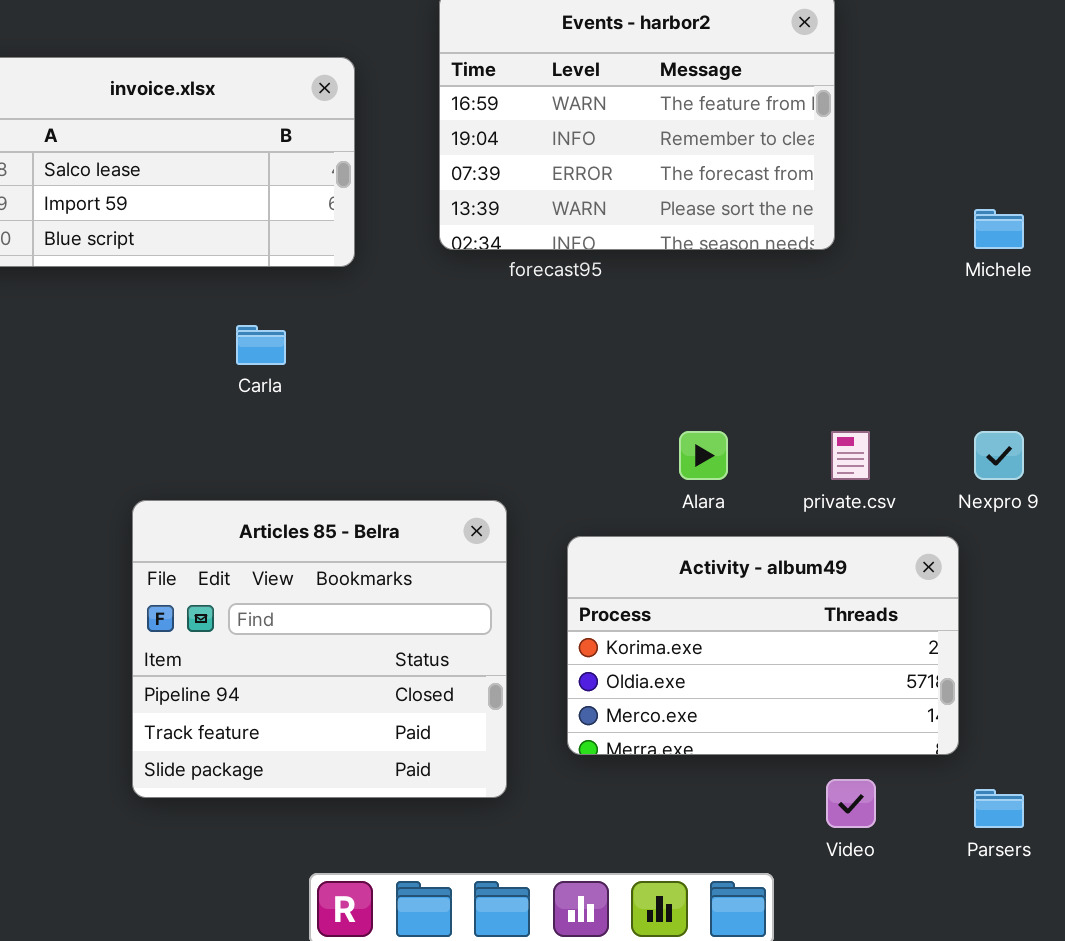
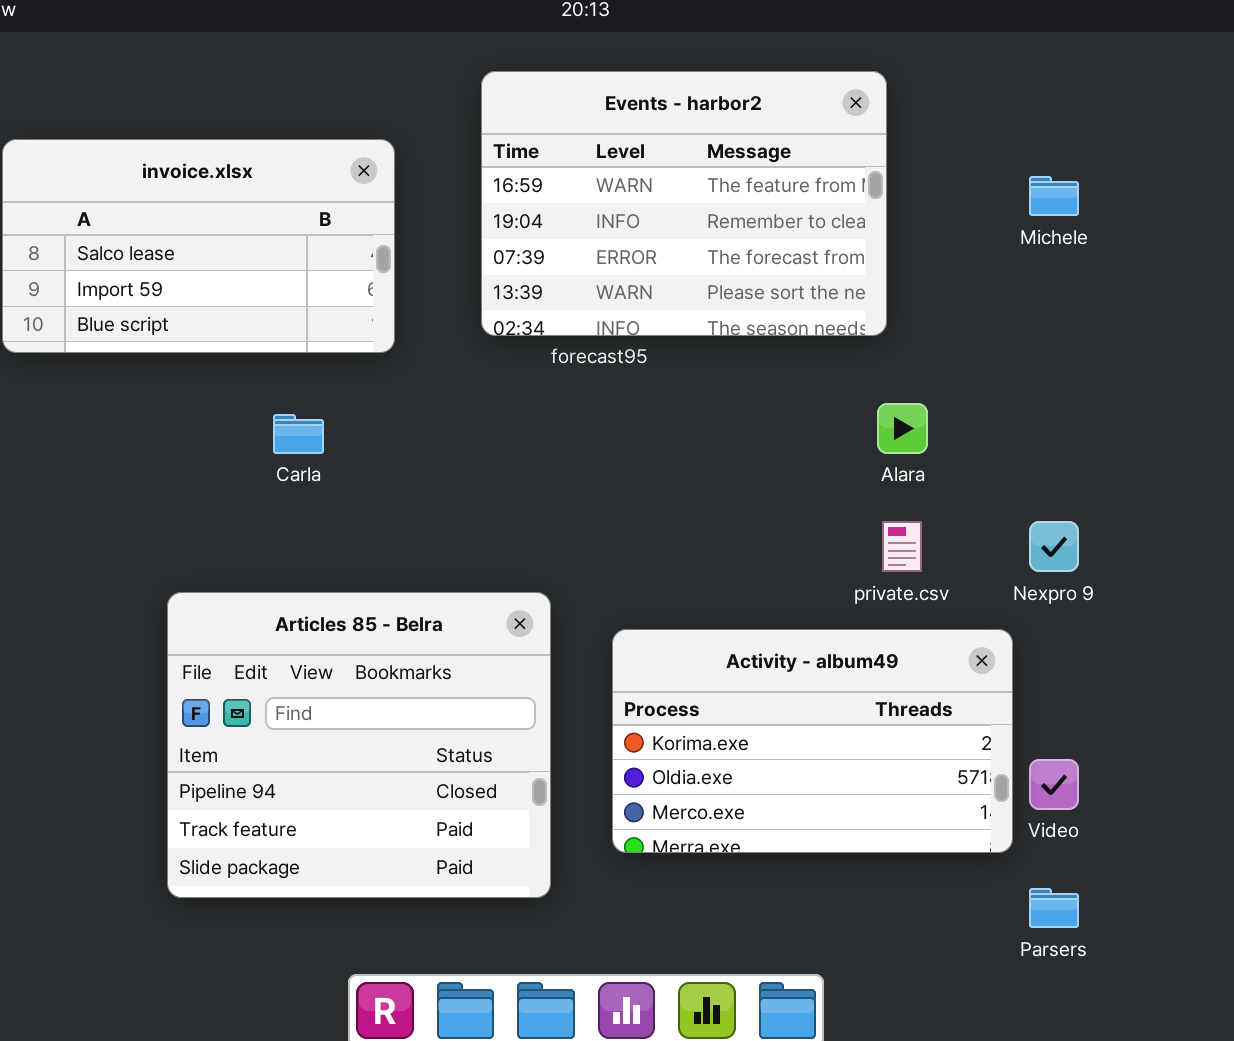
Michele: [974,209,1024,249] -> [1029,176,1079,216], moved
Alara: [679,431,728,480] -> [877,403,928,454], moved
Video: [826,779,876,828] -> [1029,759,1079,810], moved

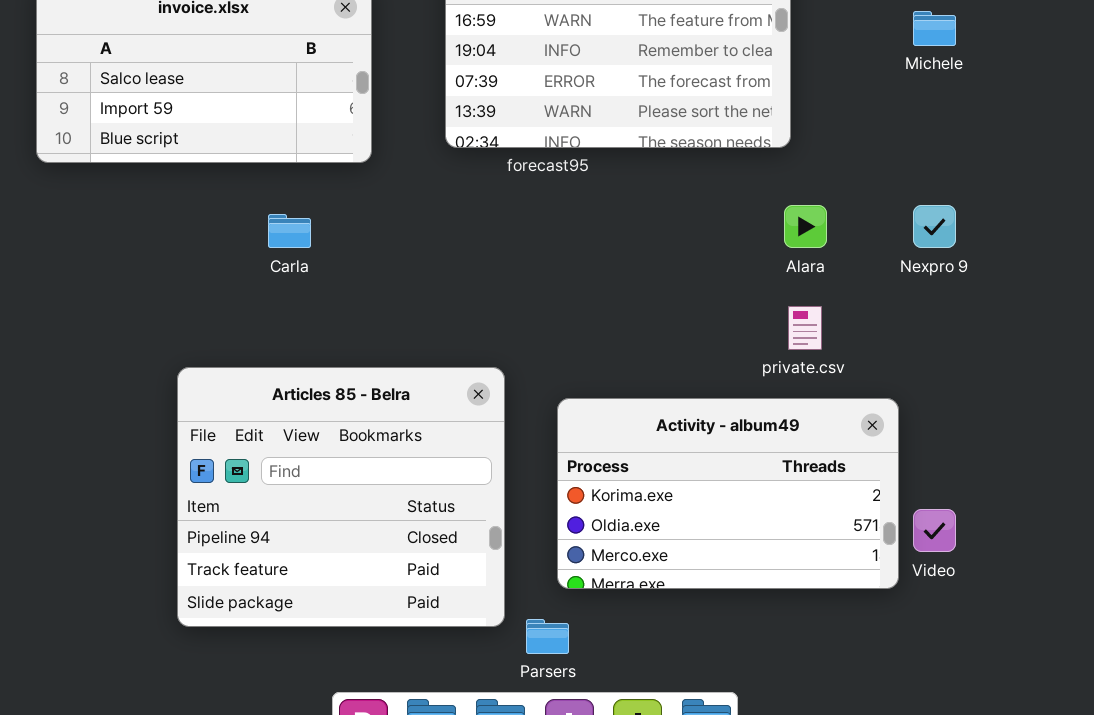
Nexpro 9: [1029,521,1079,572] -> [913,205,956,248], moved
Parsers: [1029,888,1079,928] -> [526,619,569,654], moved

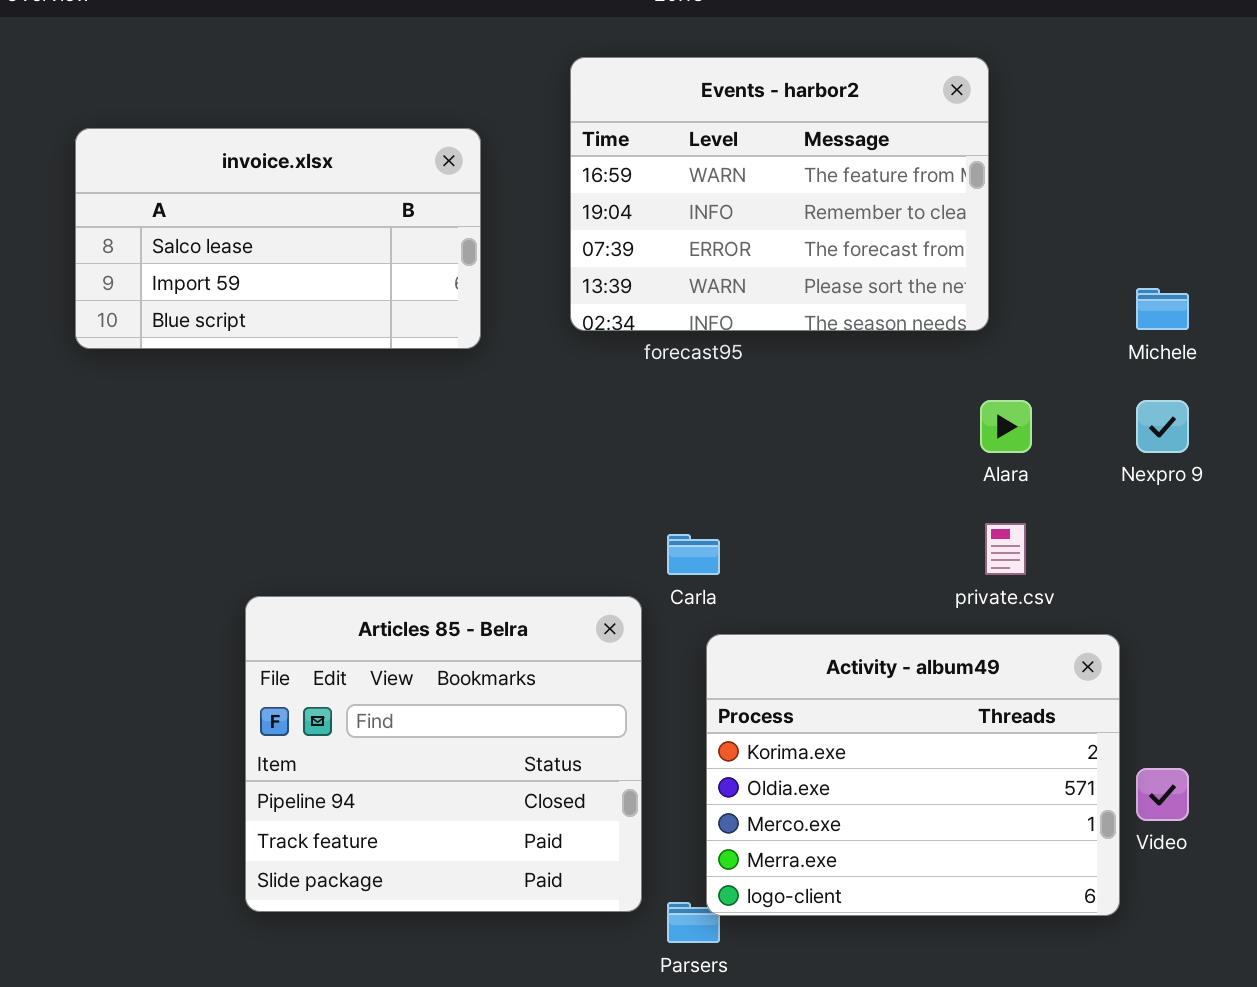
Michele: [913,11,956,46] -> [1136,288,1189,330], moved
Carla: [268,214,311,248] -> [667,534,720,575], moved
Activity - album49: [557,398,899,589] -> [706,634,1120,916], resized

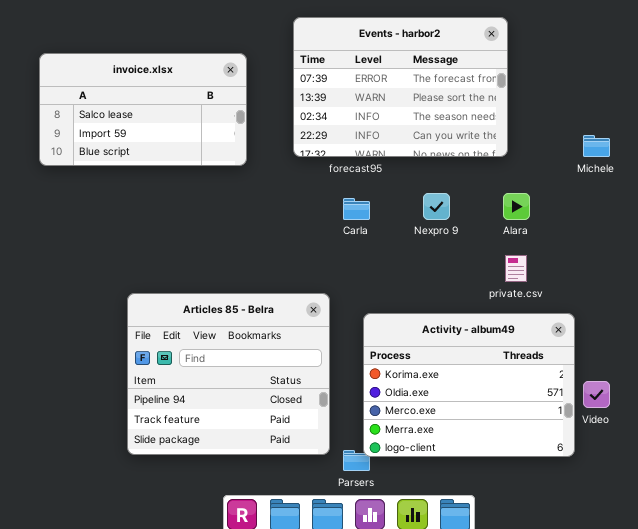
Events - harbor2: [570,57,989,331] -> [293,17,508,157], scrolled down 2 rows
Nexpro 9: [1136,400,1189,453] -> [423,193,450,220], moved
Carla: [667,534,720,575] -> [343,198,370,220], moved

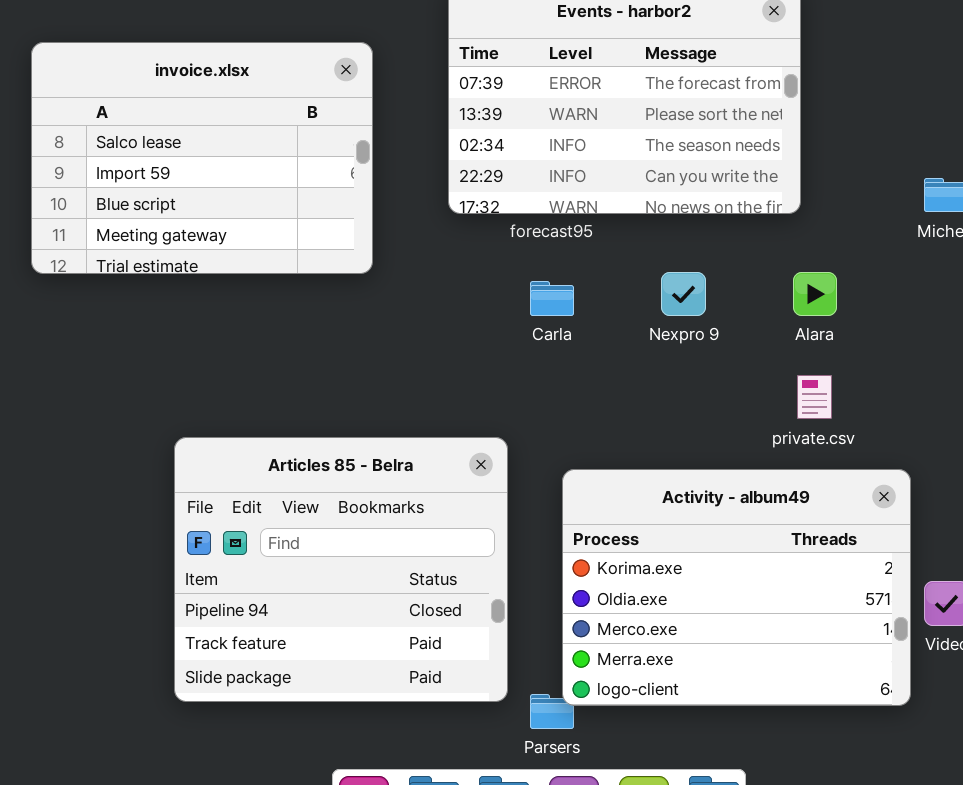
invoice.xlsx: [39,53,247,166] -> [31,42,373,274], resized

